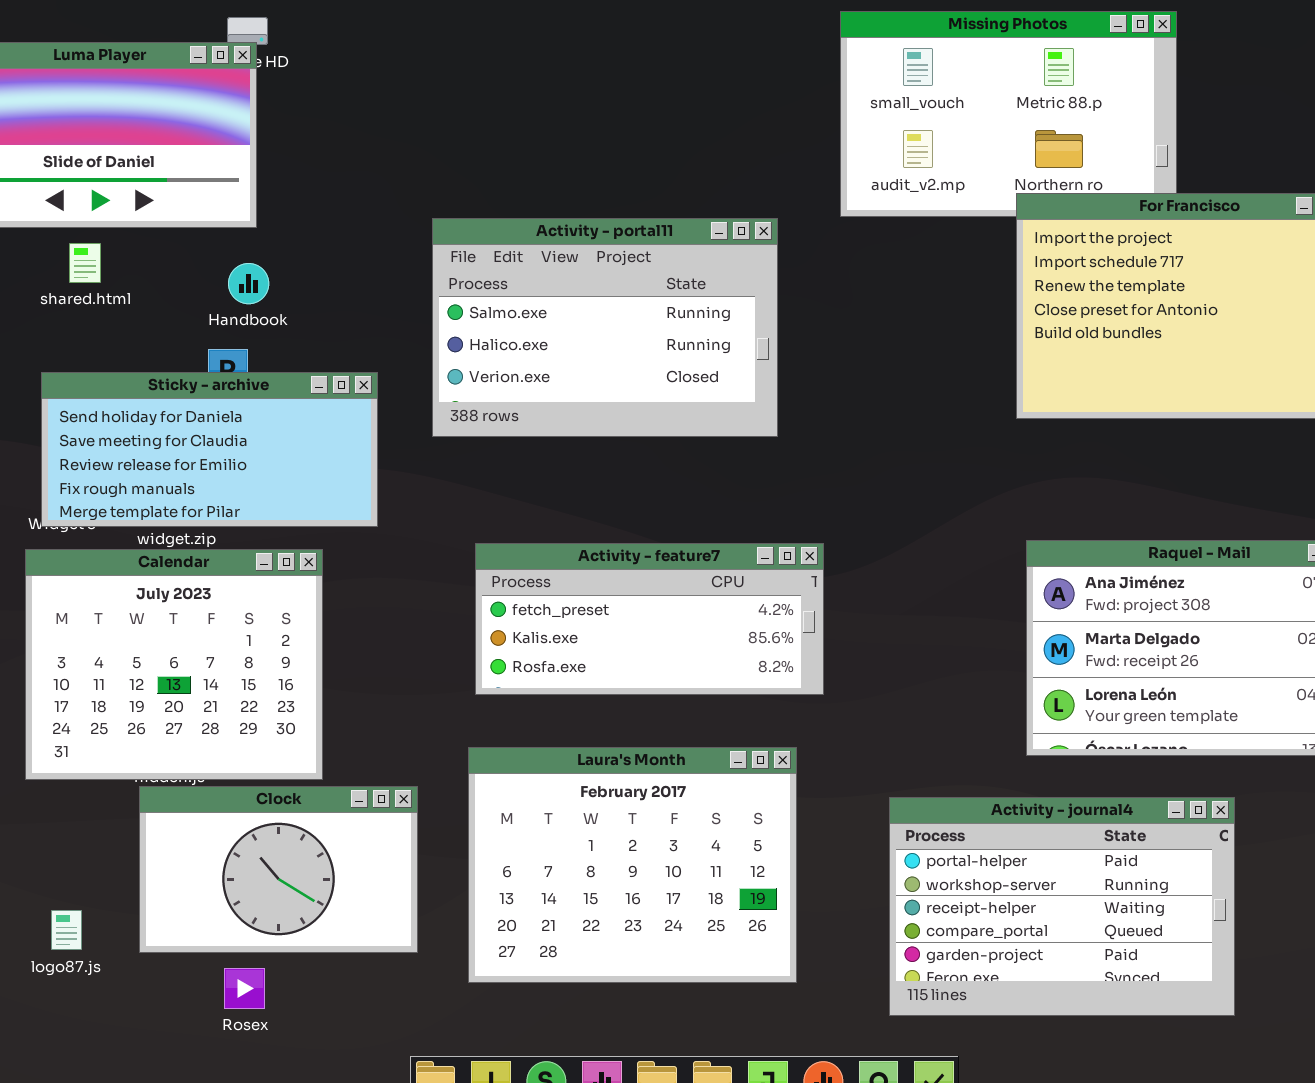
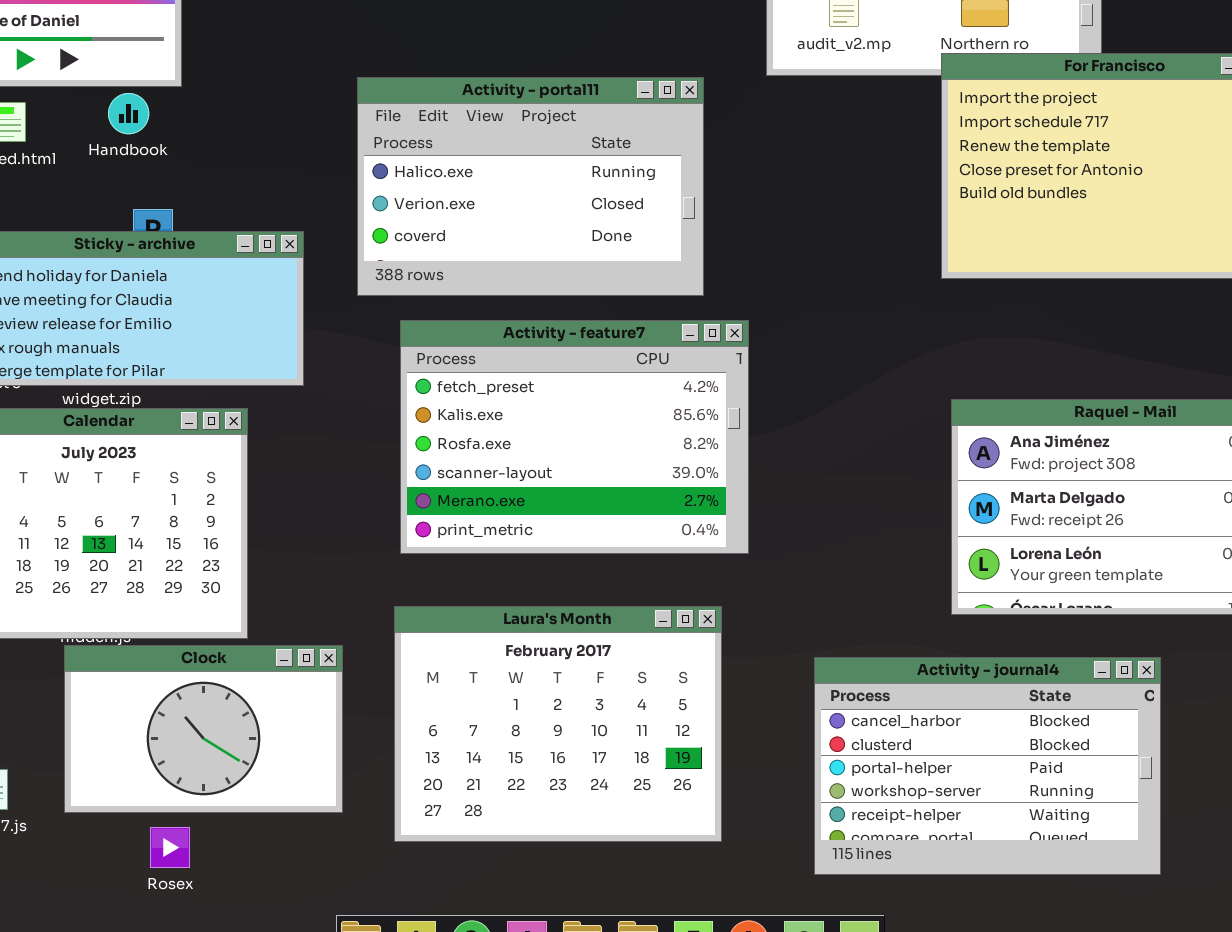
Activity - portal11: [432,218,778,437] -> [357,77,704,296], scrolled down 1 row
Handbook: [228,263,269,304] -> [108,93,149,134], moved
Activity - feature7: [475,543,824,695] -> [400,320,749,554], resized
Activity - journal4: [889,797,1235,1016] -> [814,657,1161,875], scrolled up 2 rows

